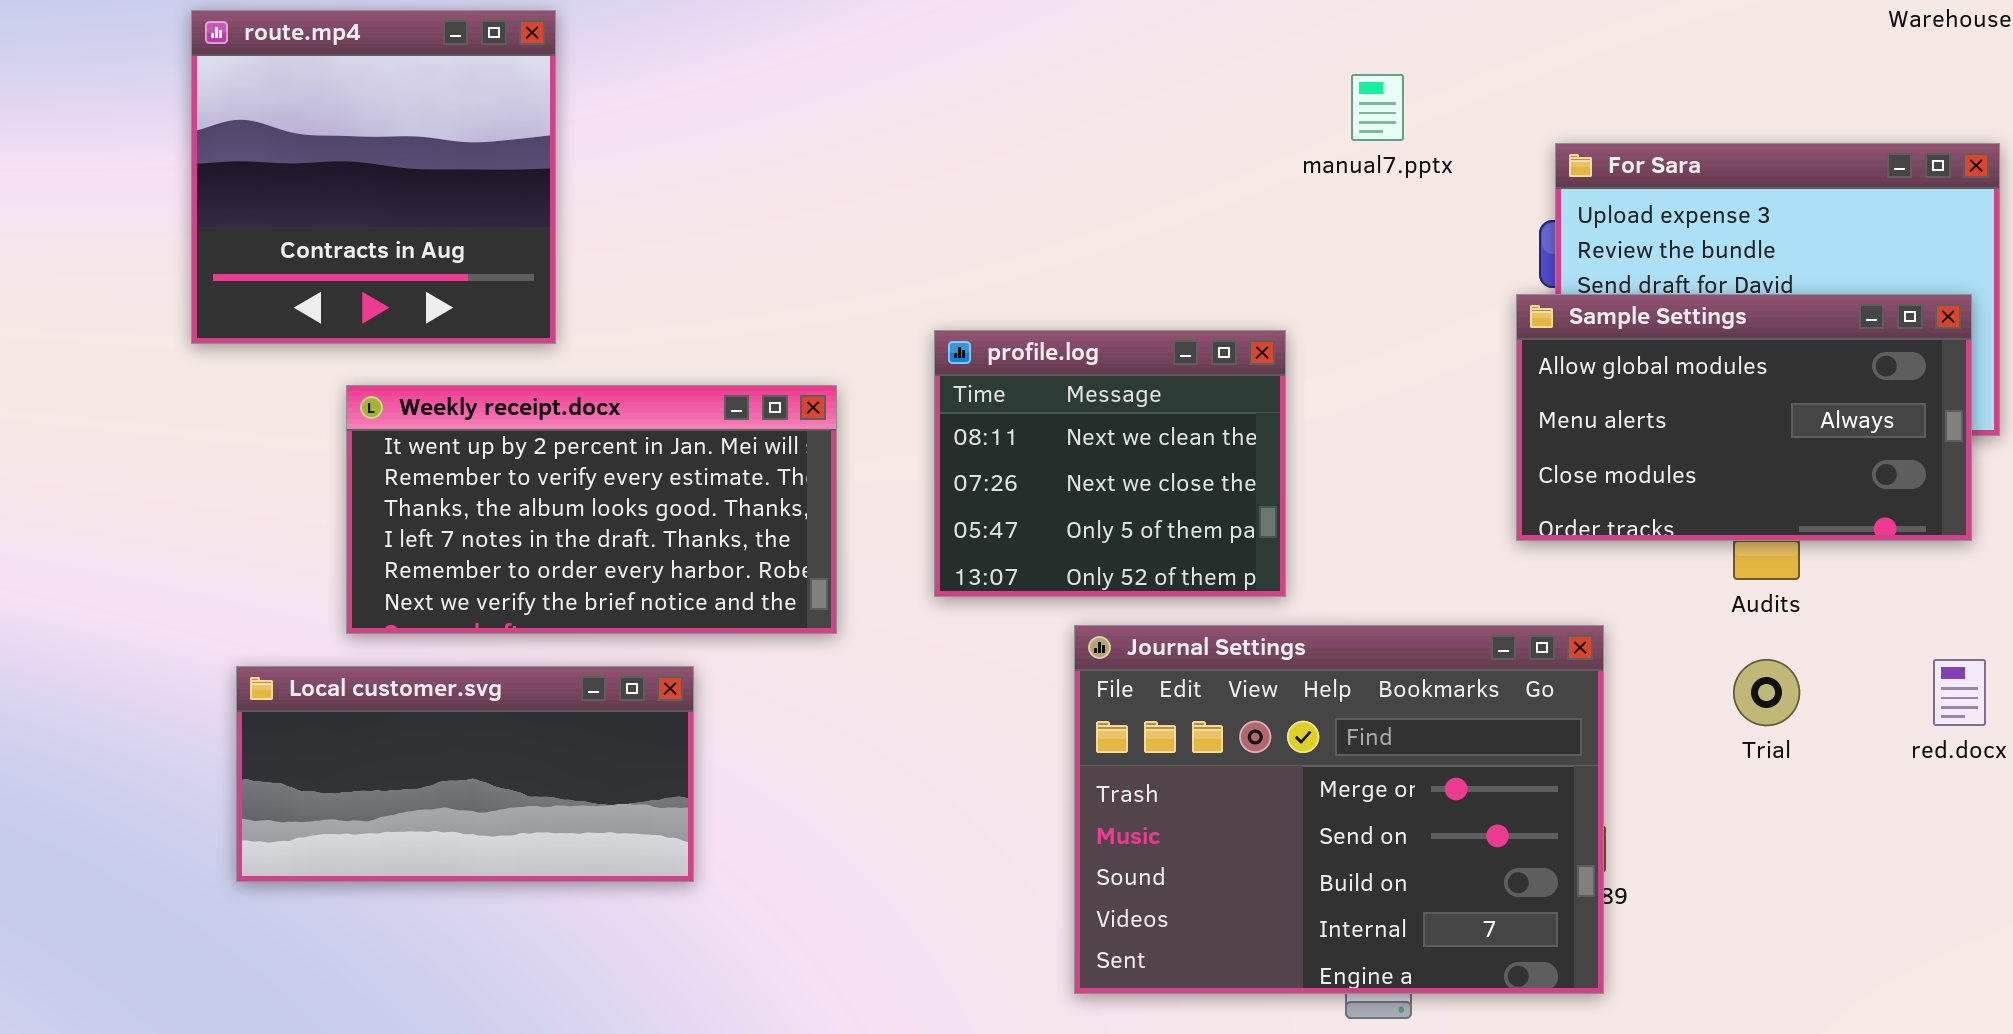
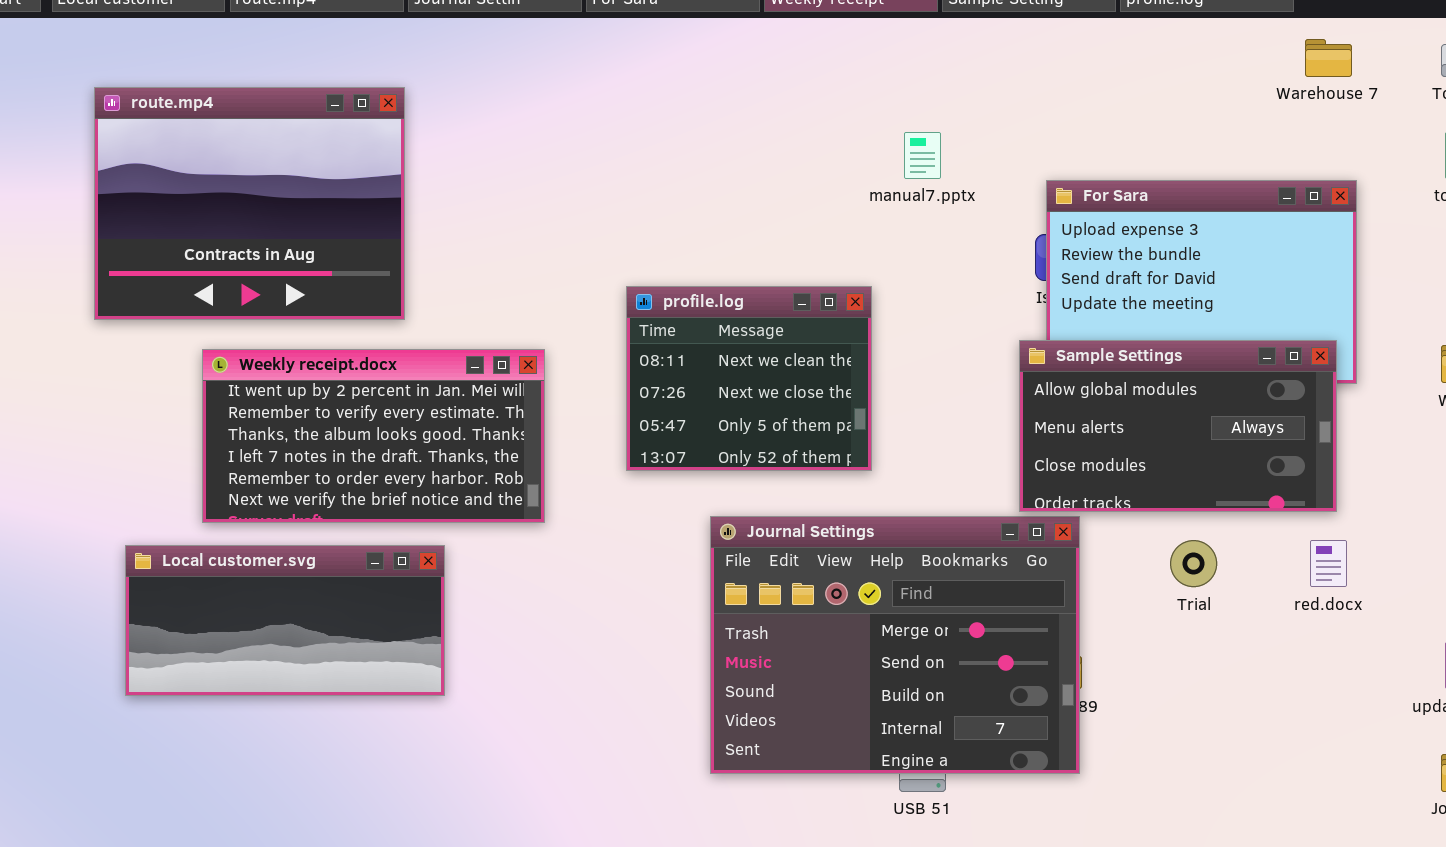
route.mp4: [191,10,556,344] -> [94,87,405,320], resized
Sample Settings: [1516,294,1972,541] -> [1019,340,1337,512], moved
profile.log: [934,330,1286,597] -> [626,286,872,471], moved

